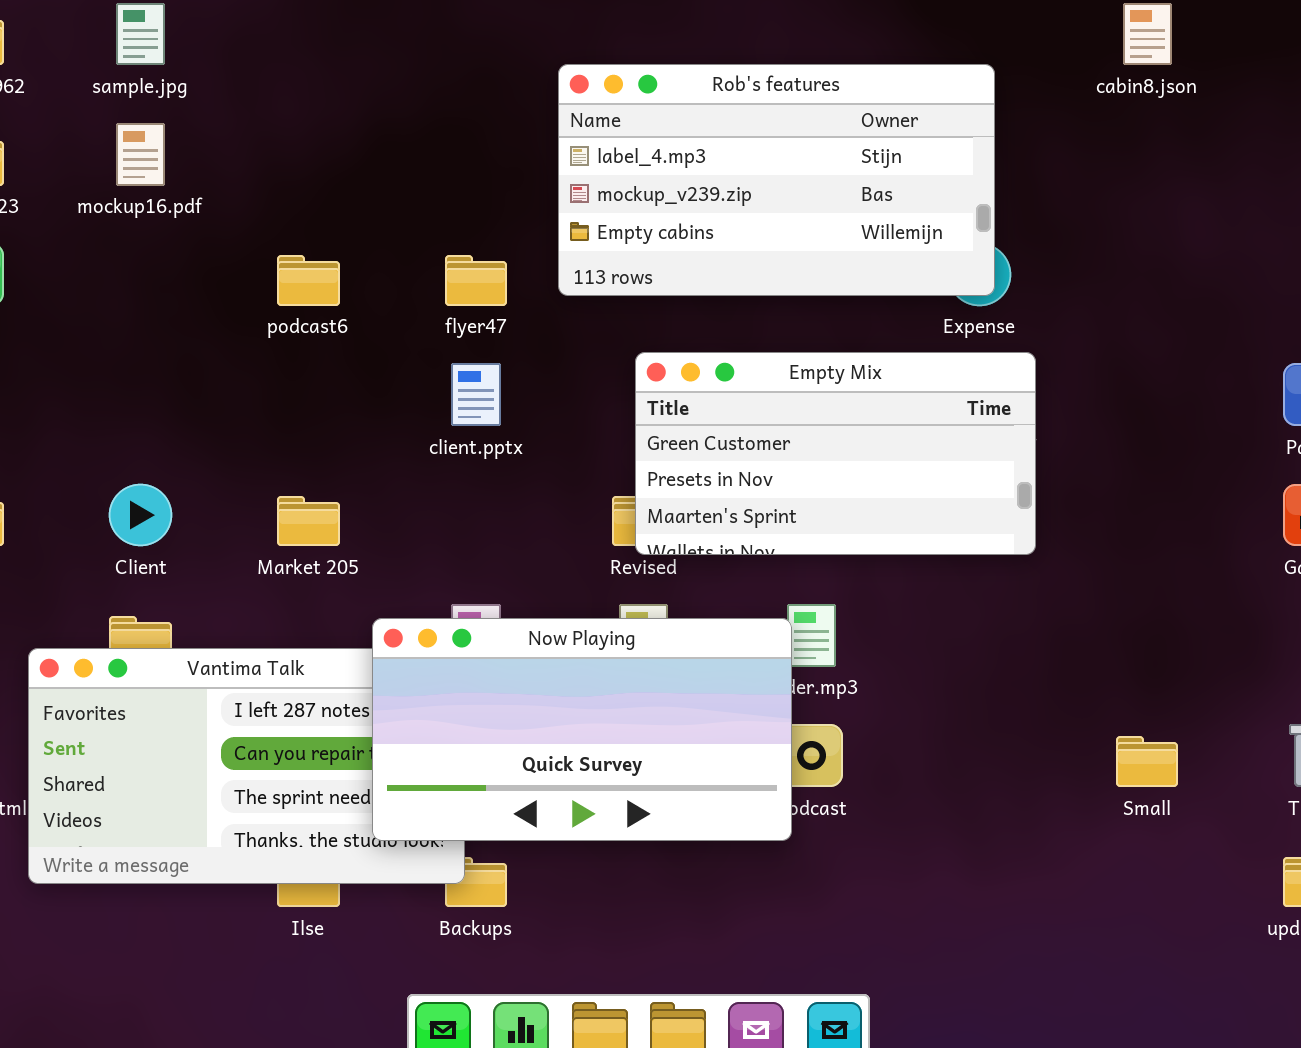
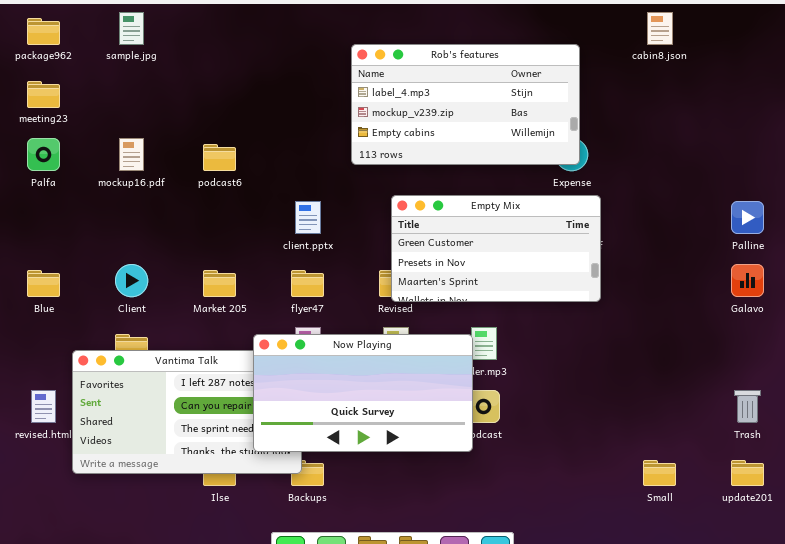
mockup16.pdf: [116,123,165,186] -> [119,138,144,171], moved
flyer47: [445,255,507,306] -> [291,270,324,297], moved
Small: [1116,736,1178,787] -> [643,460,676,486], moved

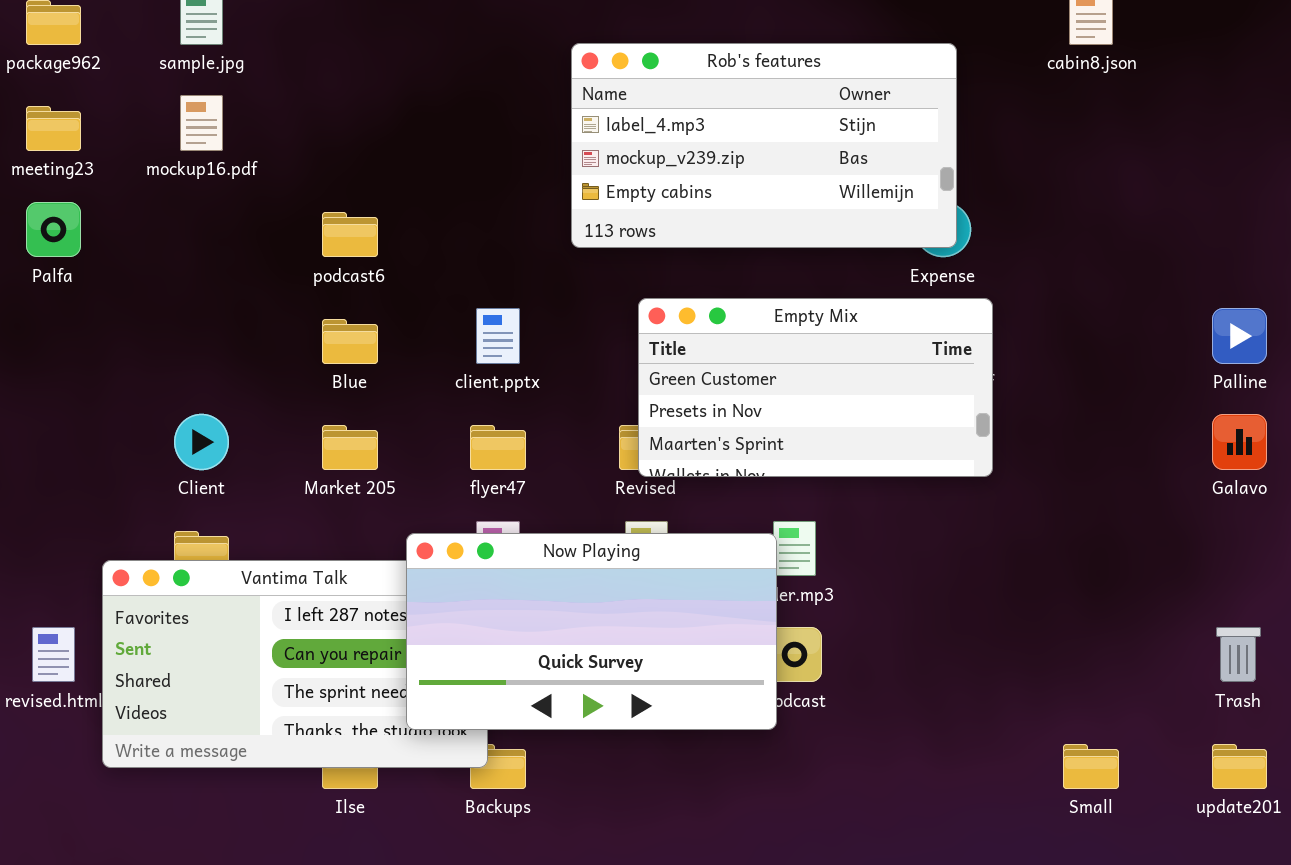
mockup16.pdf: [119,138,144,171] -> [180,95,223,151], moved
Blue: [27,270,60,297] -> [322,319,378,364], moved

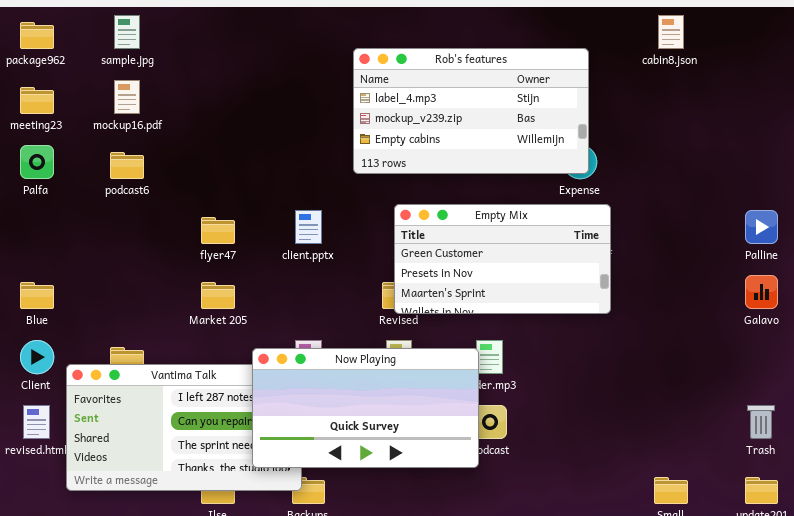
podcast6: [322,212,378,257] -> [110,152,144,179], moved
Blue: [322,319,378,364] -> [20,282,54,309], moved
Client: [174,414,229,470] -> [20,340,54,374], moved
flyer47: [470,425,526,470] -> [201,217,235,244], moved

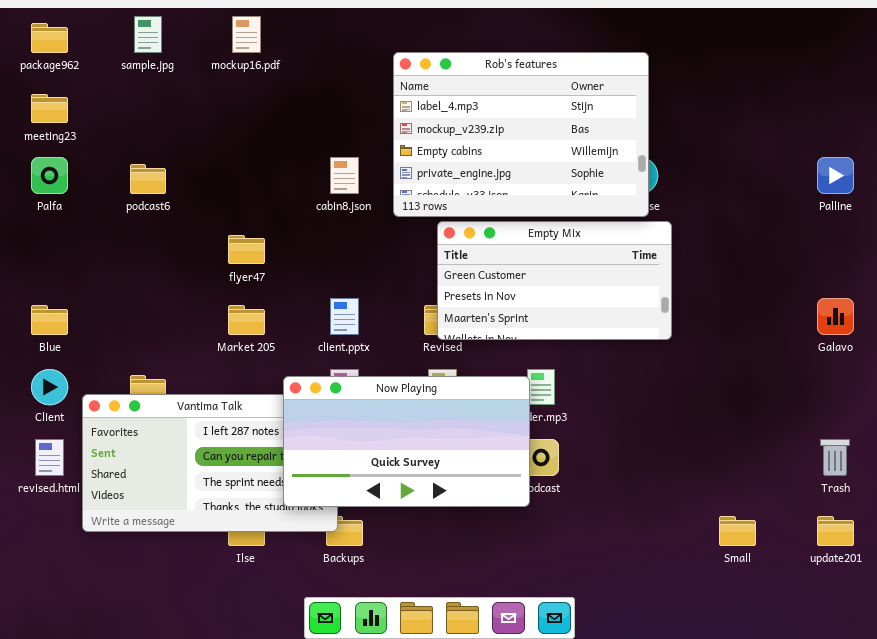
cabin8.json: [658,15,684,49] -> [330,157,359,194], moved
Rob's features: [353,48,589,174] -> [393,52,649,217], resized
mockup16.pdf: [114,80,140,114] -> [232,16,261,53], moved
client.pptx: [295,210,322,244] -> [330,298,359,335], moved
Palline: [745,210,778,244] -> [817,157,854,194], moved

